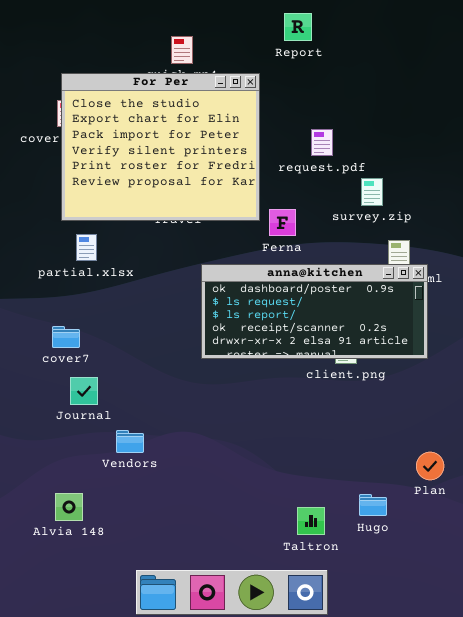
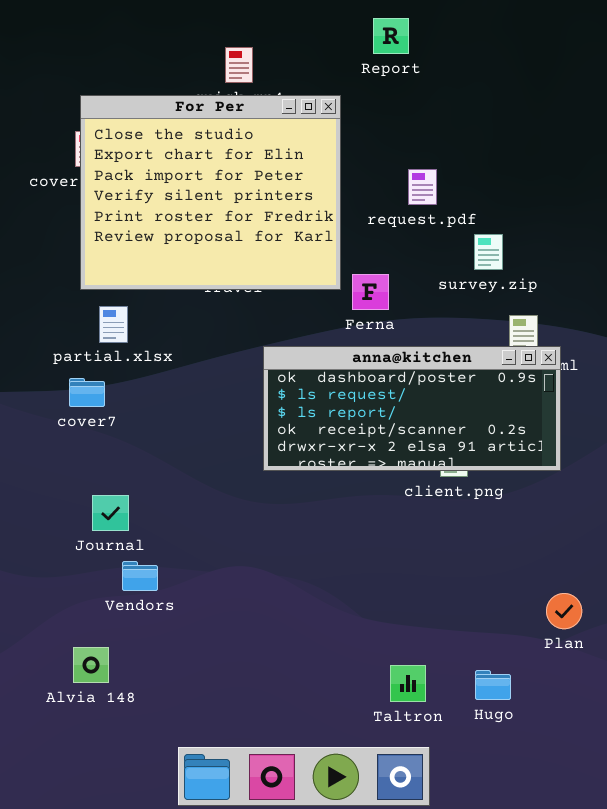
cover7: [52,326,80,348] -> [69,378,105,407], moved
Vendors: [116,430,144,453] -> [122,561,158,591], moved
Hugo: [359,494,387,516] -> [475,670,511,700], moved

